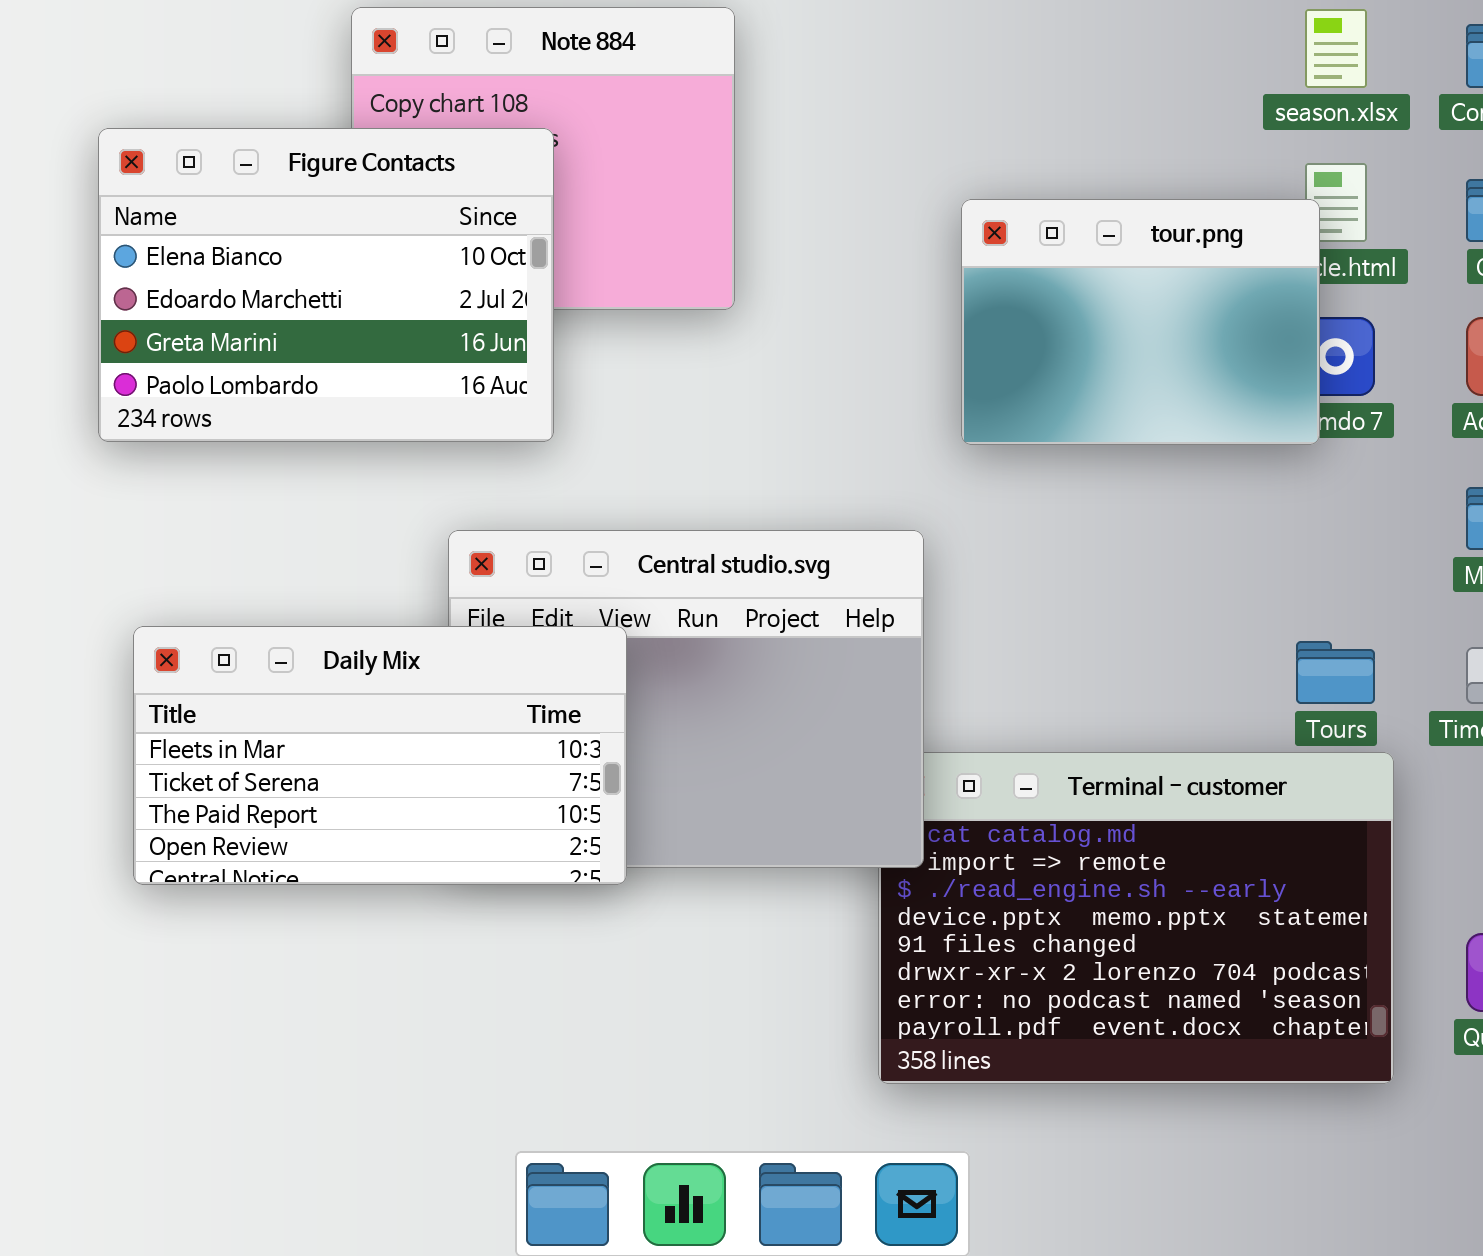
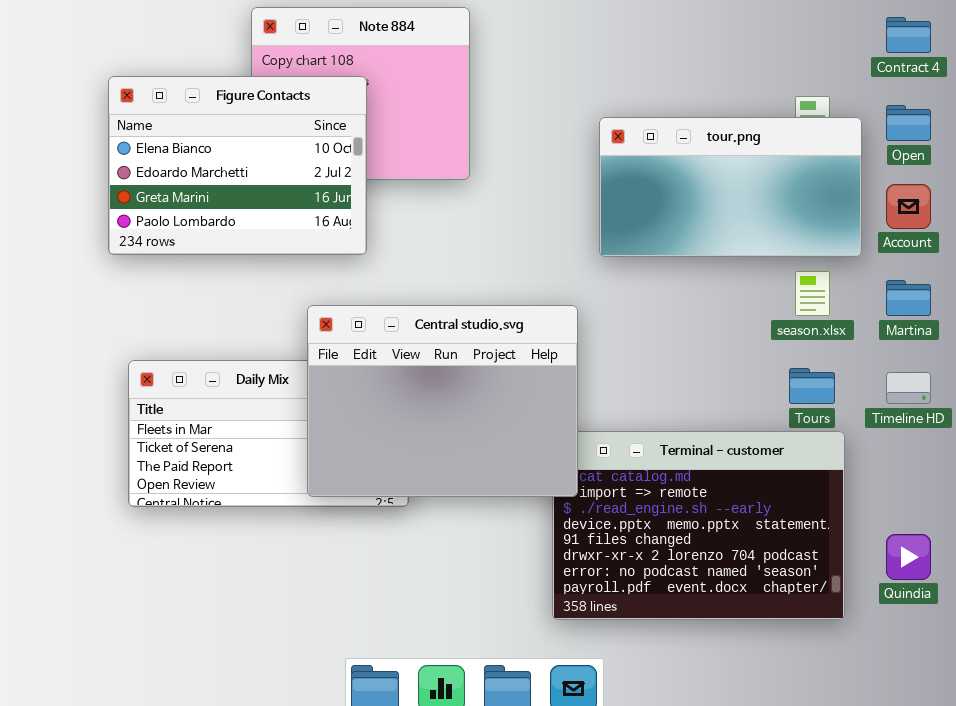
season.xlsx: [1305,9,1367,88] -> [795,271,830,316], moved
tour.png: [961,199,1320,445] -> [599,117,862,257], resized
Central studio.svg: [448,530,924,868] -> [307,305,578,497], raised

